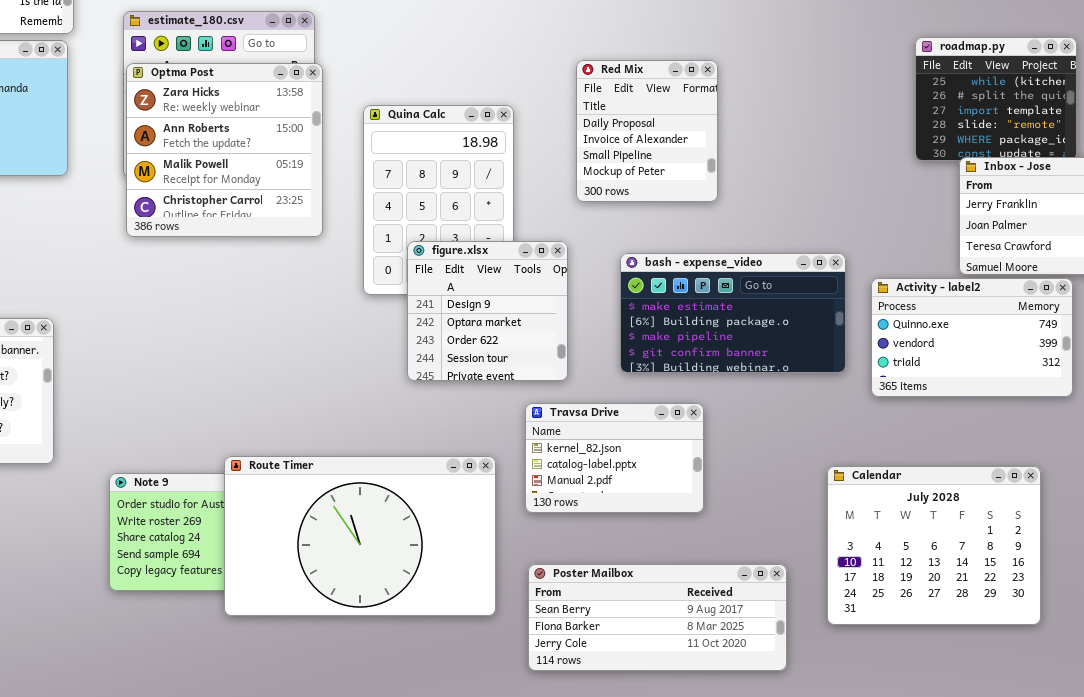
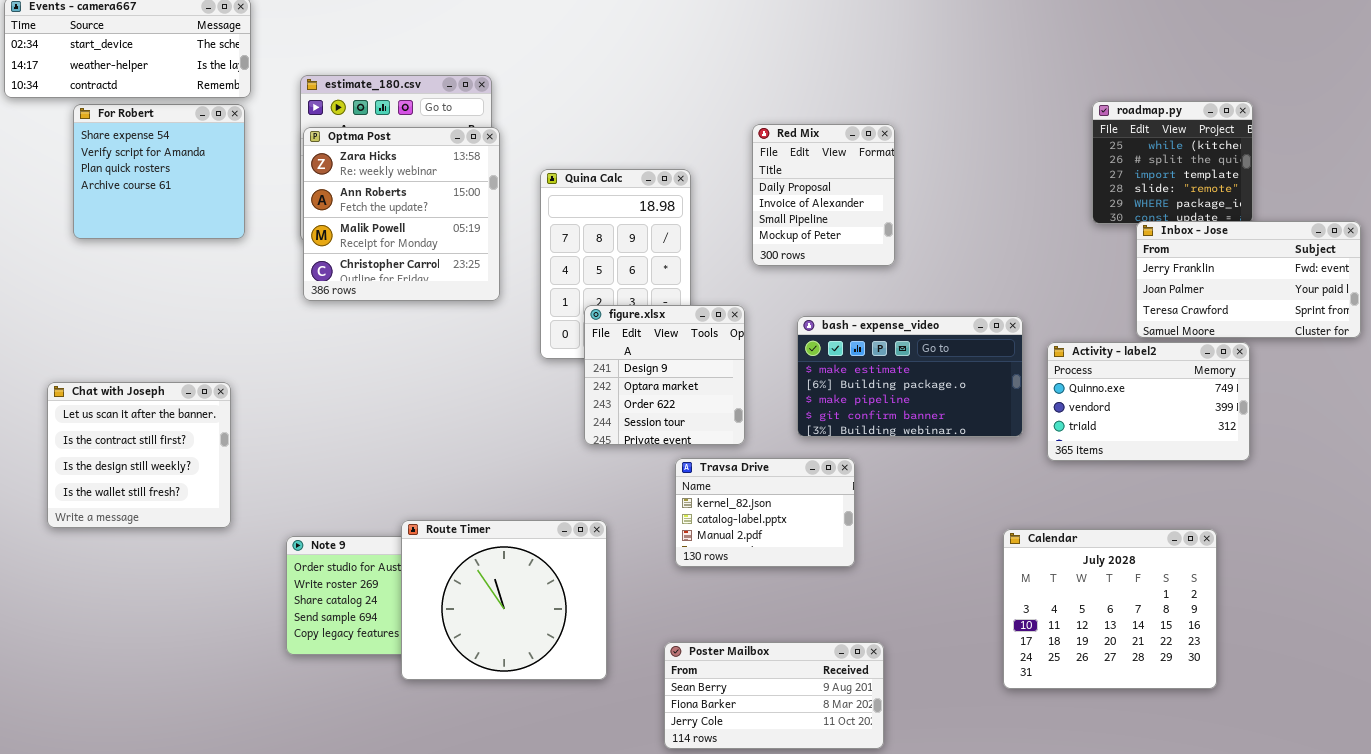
Travsa Drive: [525,403,704,513] -> [675,458,855,567], moved
Route Timer: [224,456,496,616] -> [401,520,607,680], resized
Poster Mailbox: [528,564,787,671] -> [664,642,884,749], moved, resized

